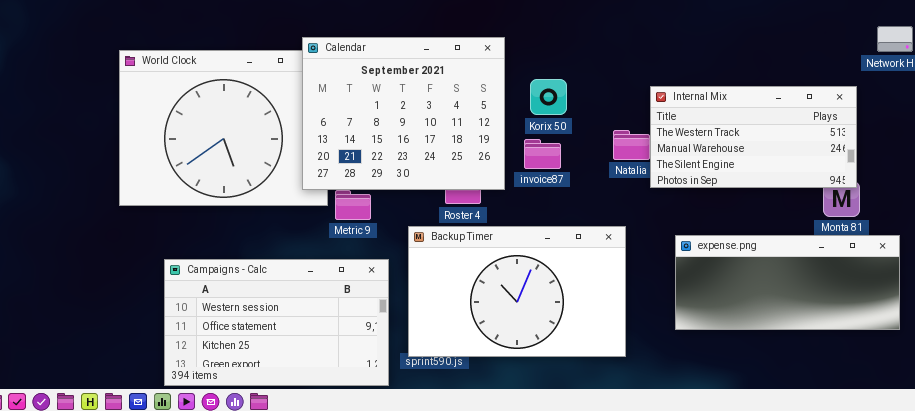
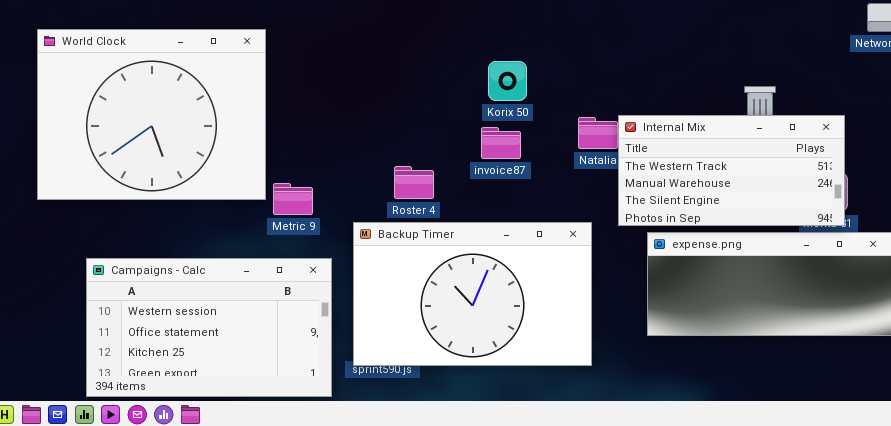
Calendar: [302,37,505,190] -> none, closed
Internal Mix: [650,86,857,188] -> [618,115,845,226], moved

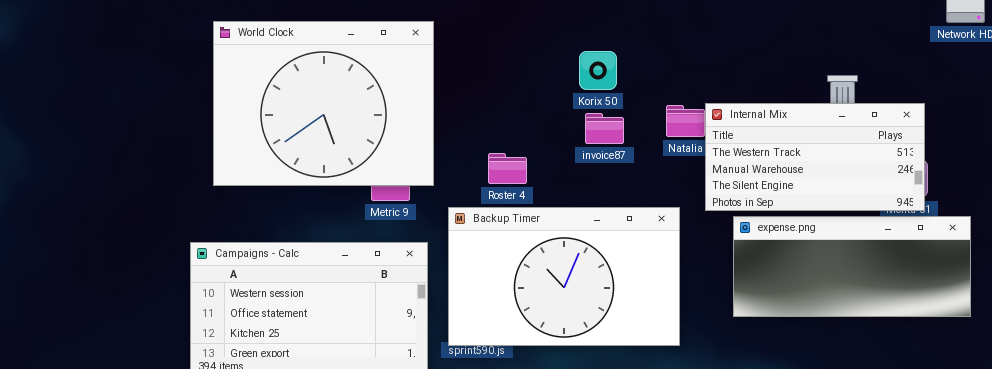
World Clock: [37,29,266,200] -> [213,21,434,186], moved
invoice87: [481,127,521,159] -> [585,113,624,144], moved

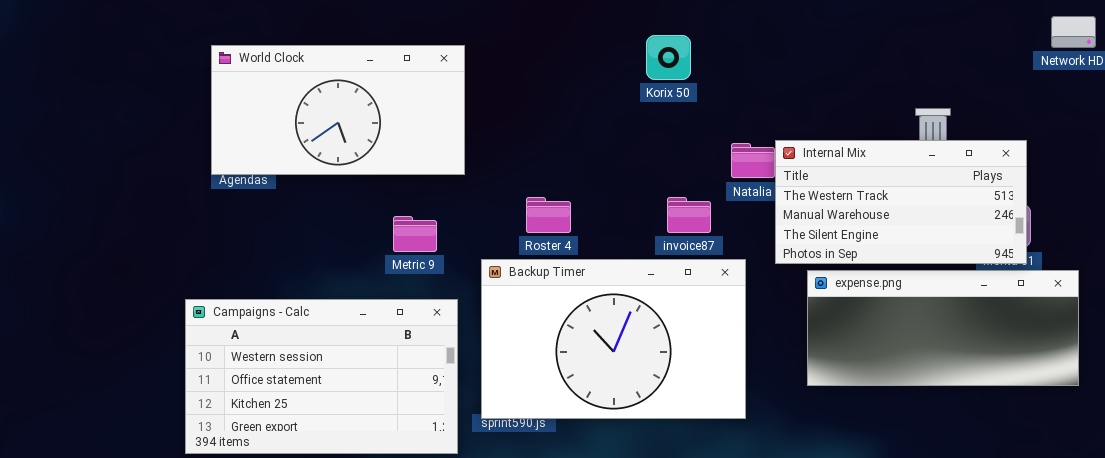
World Clock: [213,21,434,186] -> [211,45,465,175], resized
Korix 50: [579,51,617,90] -> [646,35,691,80], moved
invoice87: [585,113,624,144] -> [667,197,711,233], moved

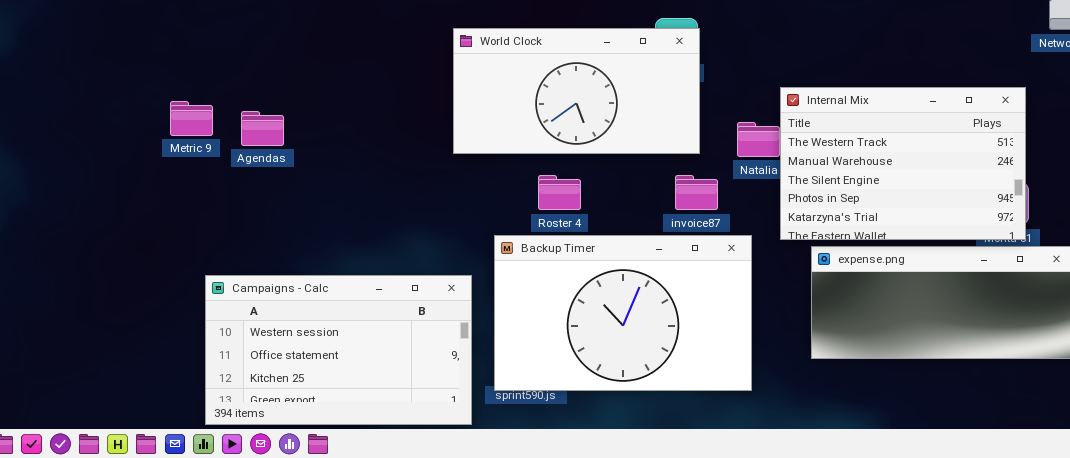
World Clock: [211,45,465,175] -> [453,28,700,154], moved
Internal Mix: [775,140,1027,264] -> [780,87,1026,240], resized
Metric 9: [393,216,437,252] -> [170,101,213,136], moved

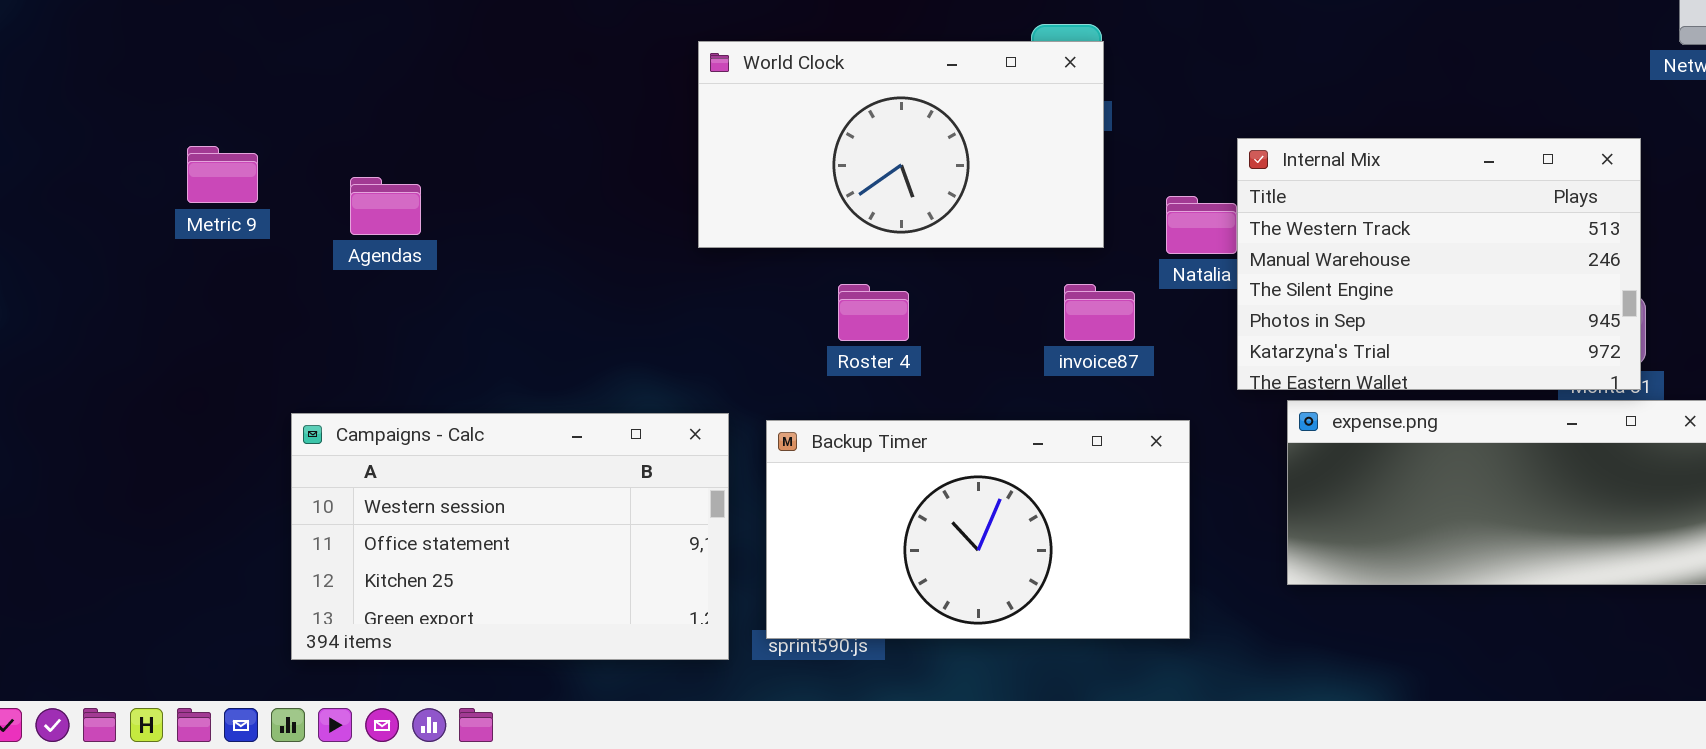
Metric 9: [170,101,213,136] -> [187,146,258,203], moved
Backup Timer: [494,235,752,391] -> [766,420,1190,639], resized
Campaigns - Calc: [205,275,472,425] -> [291,413,729,660], moved

